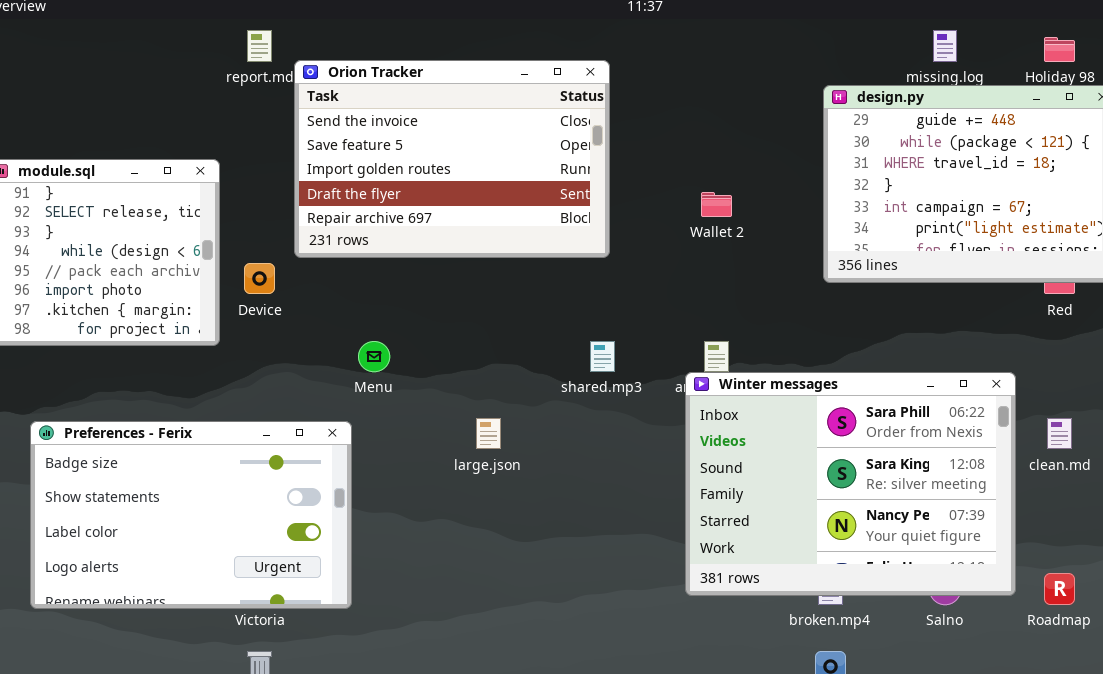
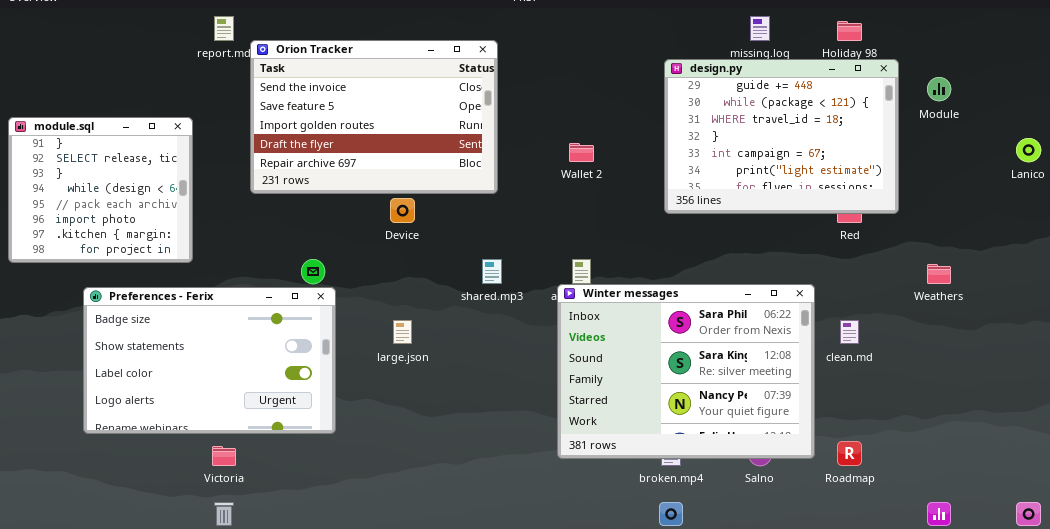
Device: [244,263,275,294] -> [390,198,415,223], moved
Preferences - Ferix: [30,421,352,609] -> [83,287,336,434], moved

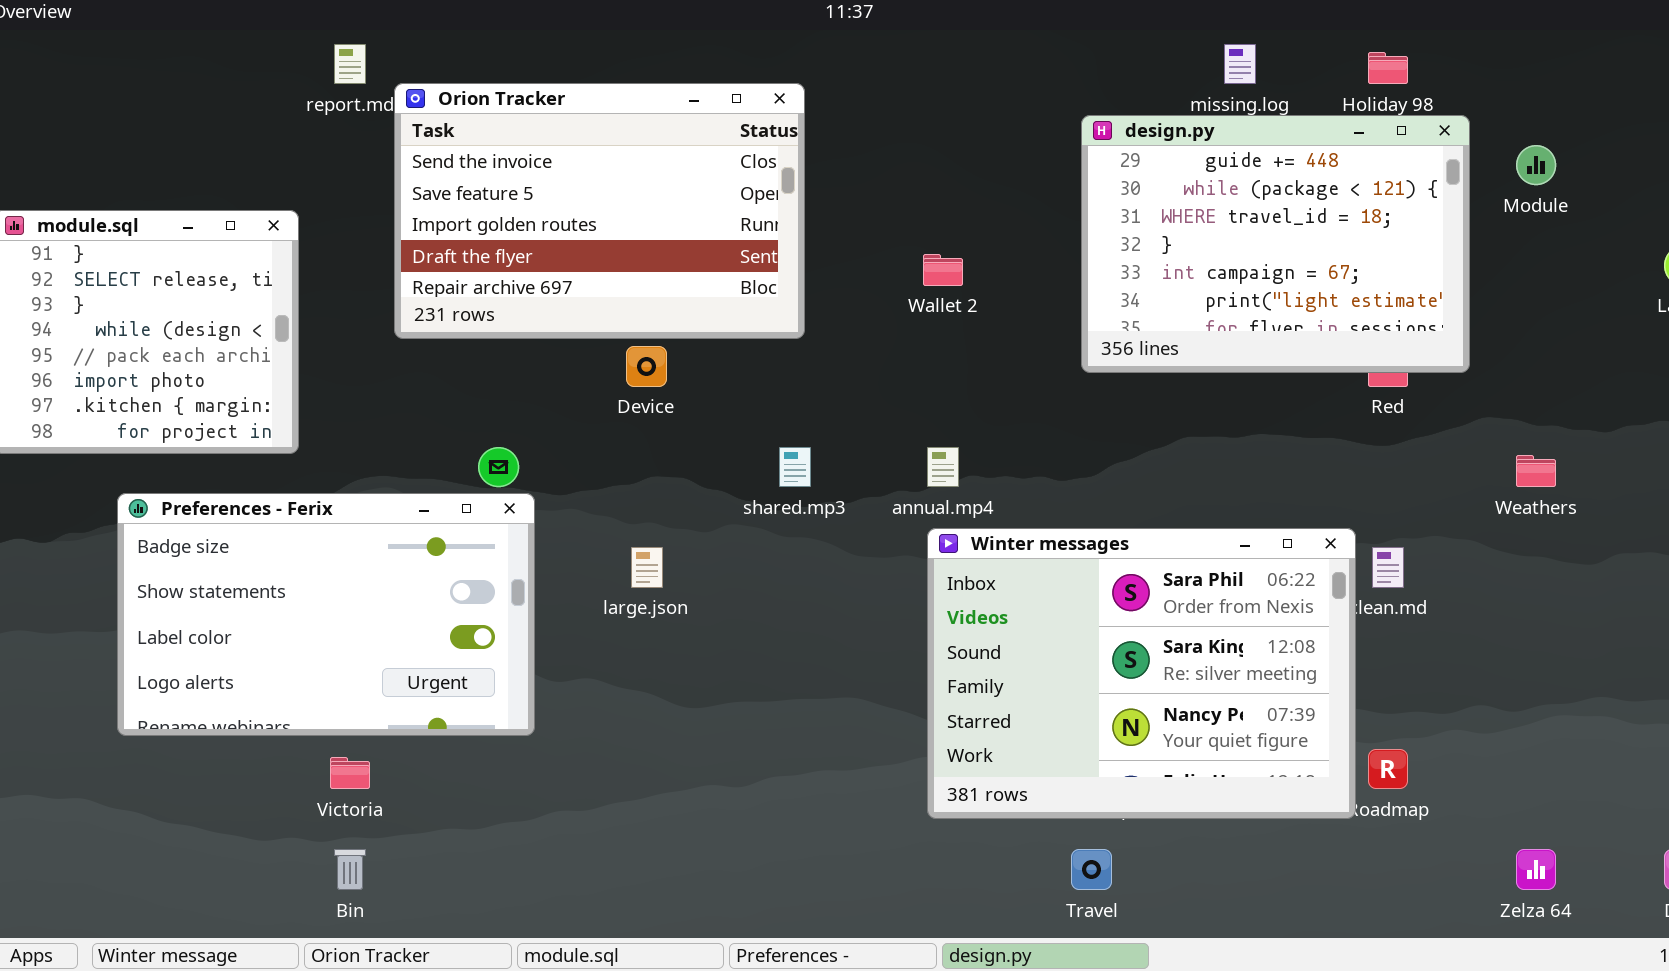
Winter messages: [557,284,815,459] -> [927,528,1356,819], moved

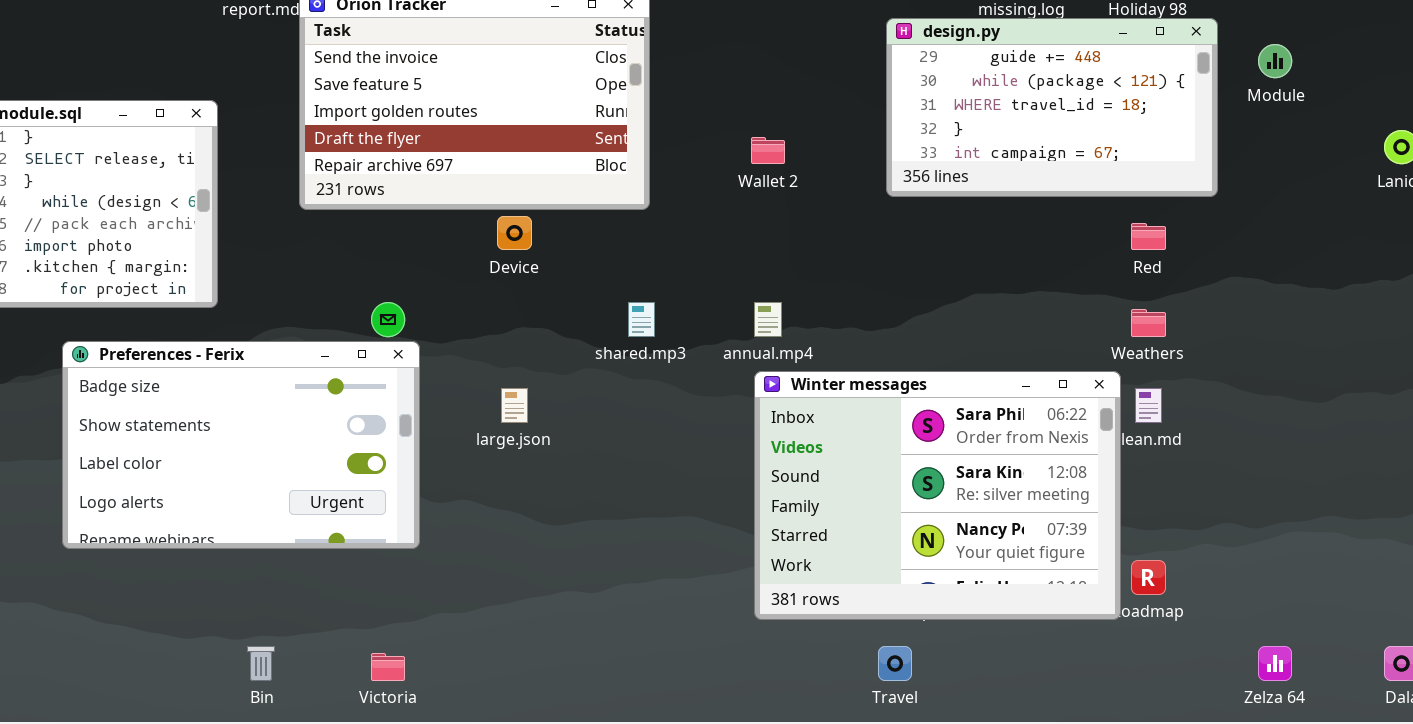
design.py: [1081,115,1470,373] -> [886,18,1218,197], resized
Weathers: [1516,455,1556,487] -> [1131,309,1166,337], moved
Victoria: [330,757,370,789] -> [371,653,405,681], moved

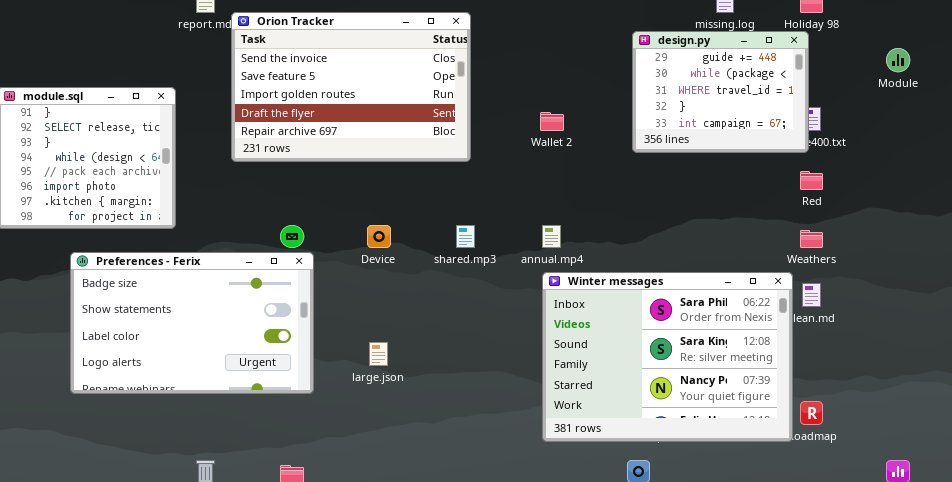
design.py: [886,18,1218,197] -> [632,31,809,153], resized
Device: [497,216,532,250] -> [367,225,391,248], moved
large.json: [501,388,528,423] -> [369,342,388,366], moved

